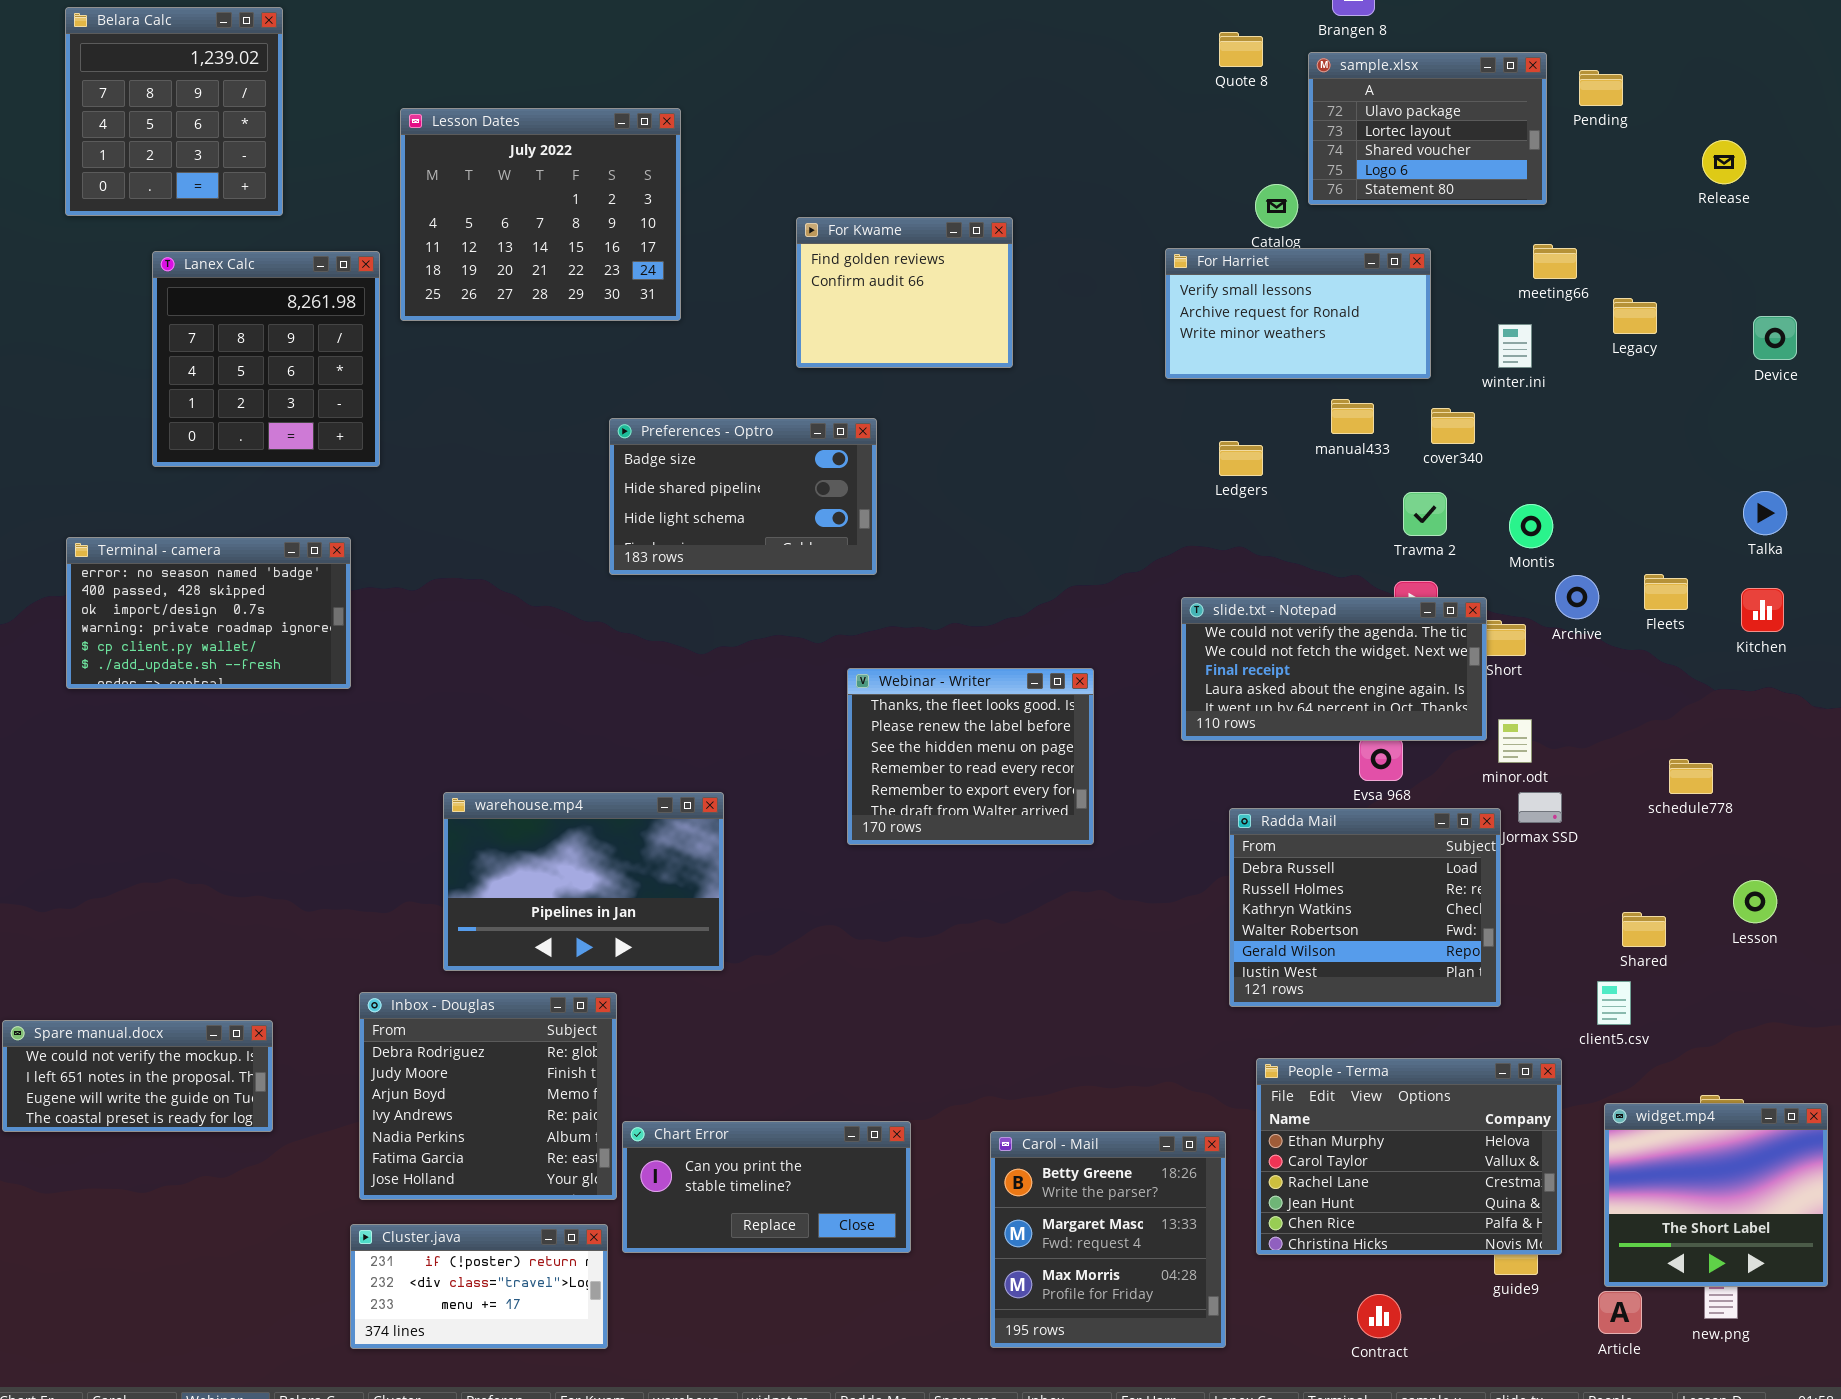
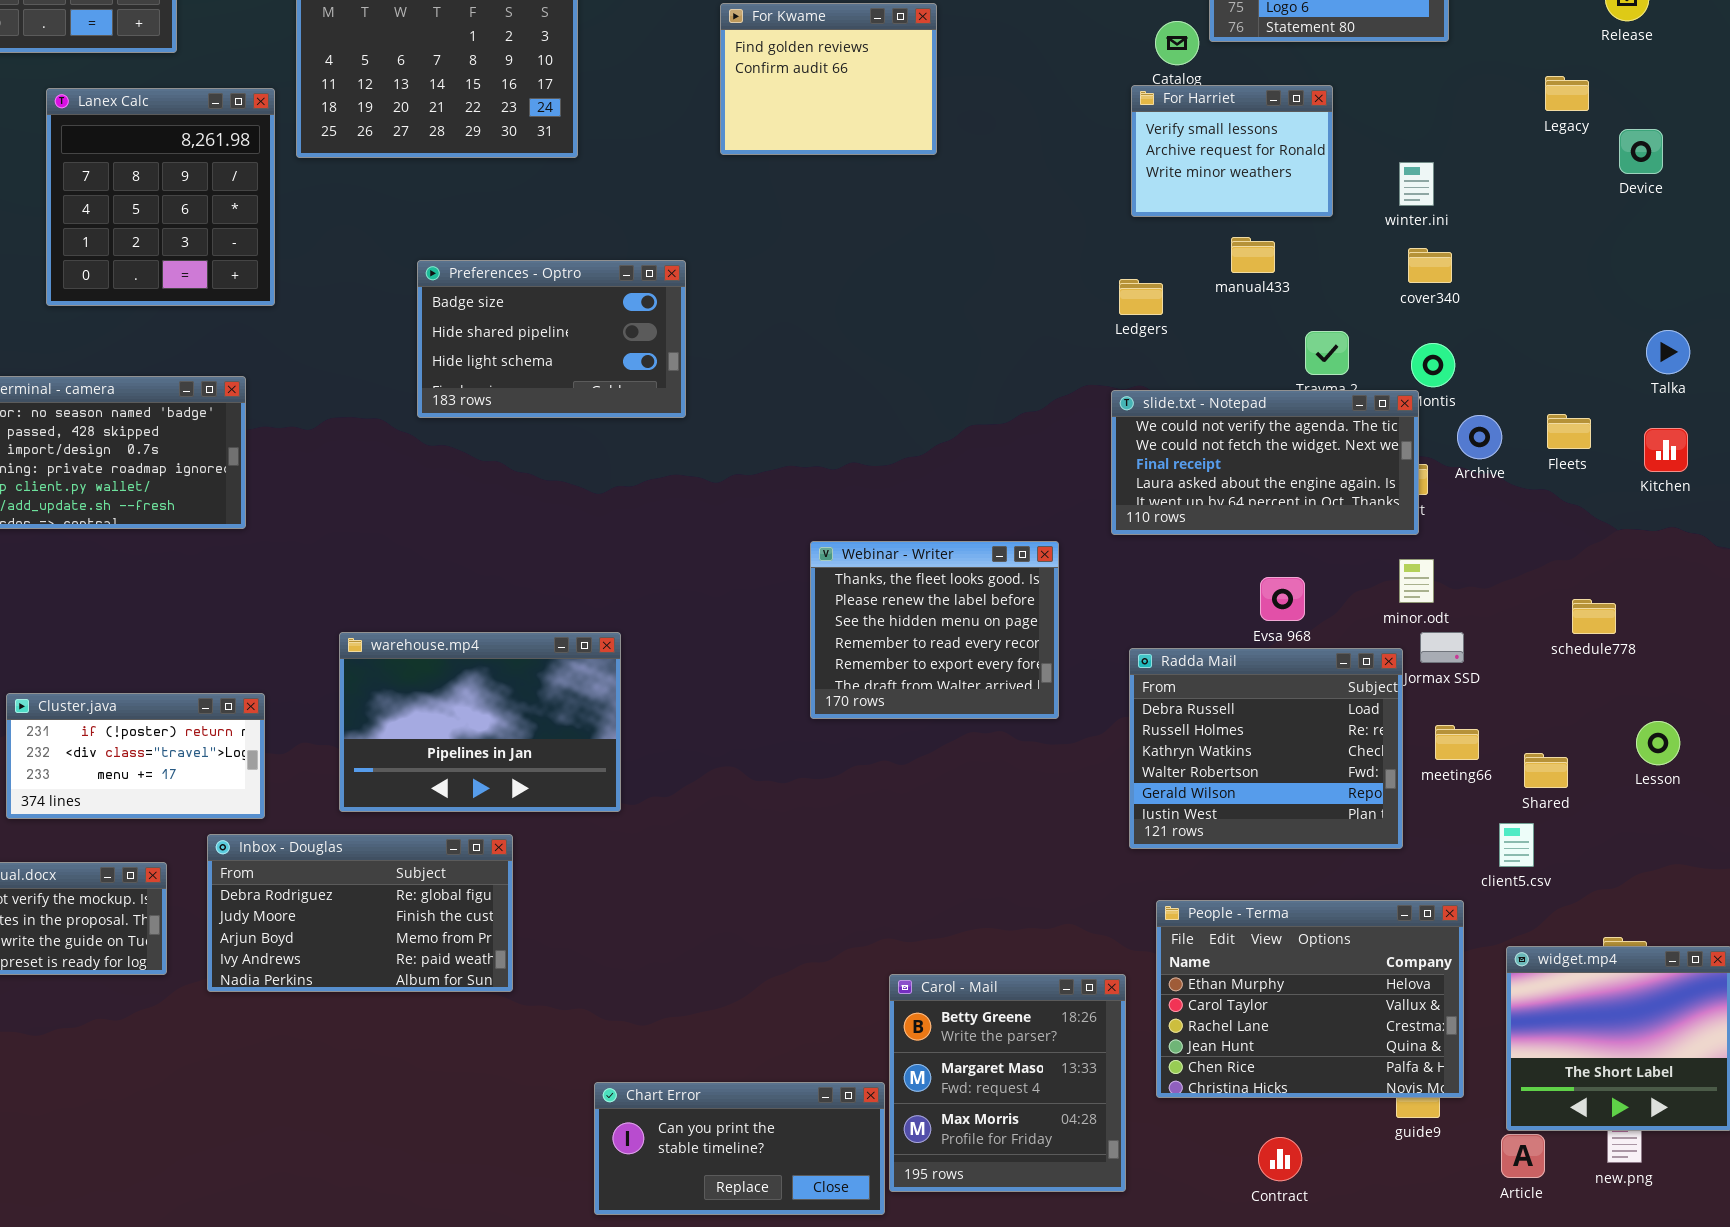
For Kwame: [796,217,1013,368] -> [720,3,937,155], moved
meeting66: [1533,244,1577,279] -> [1435,725,1479,760], moved
For Harriet: [1165,248,1431,379] -> [1131,85,1333,217], resized
Legacy: [1613,298,1657,334] -> [1545,76,1589,111], moved
Device: [1753,316,1797,360] -> [1619,129,1663,174], moved
cover340: [1431,408,1475,444] -> [1408,248,1452,283], moved
Preferences - Optro: [609,418,877,575] -> [417,260,686,418], moved
slide.txt - Notepad: [1181,597,1487,741] -> [1111,390,1419,535], moved
Webinar - Writer: [847,668,1094,845] -> [810,541,1059,719], moved
Inbox - Douglas: [359,992,617,1200] -> [207,834,513,992], resized
Chart Error: [622,1121,911,1253] -> [594,1082,885,1215], moved
Cluster.java: [350,1224,608,1349] -> [6,693,265,819], moved

